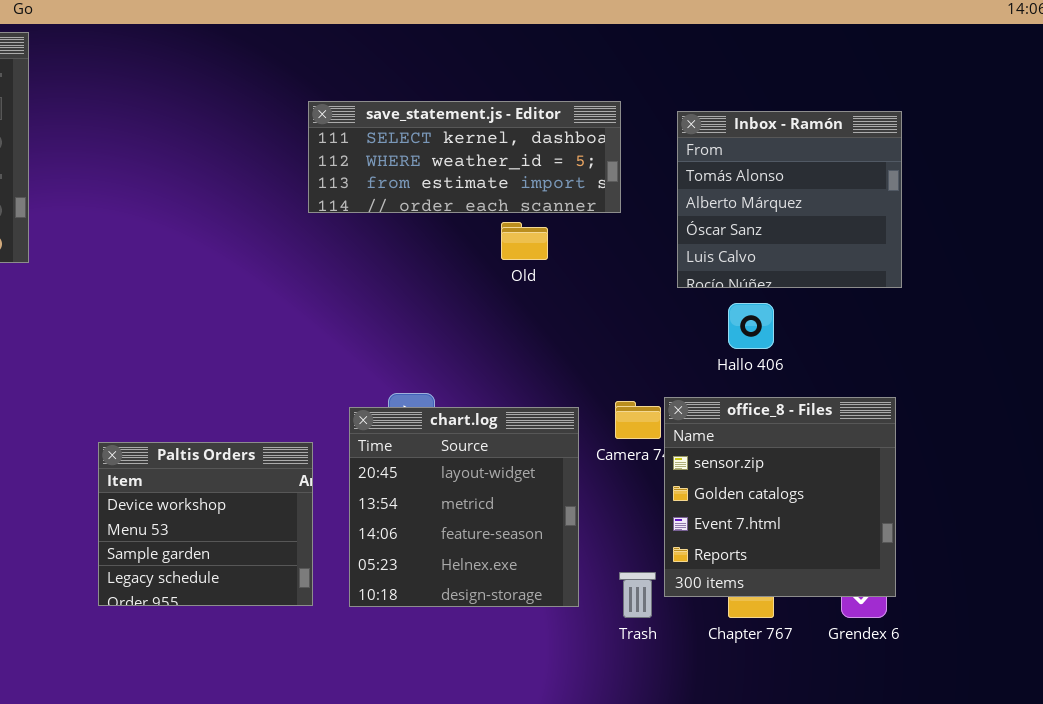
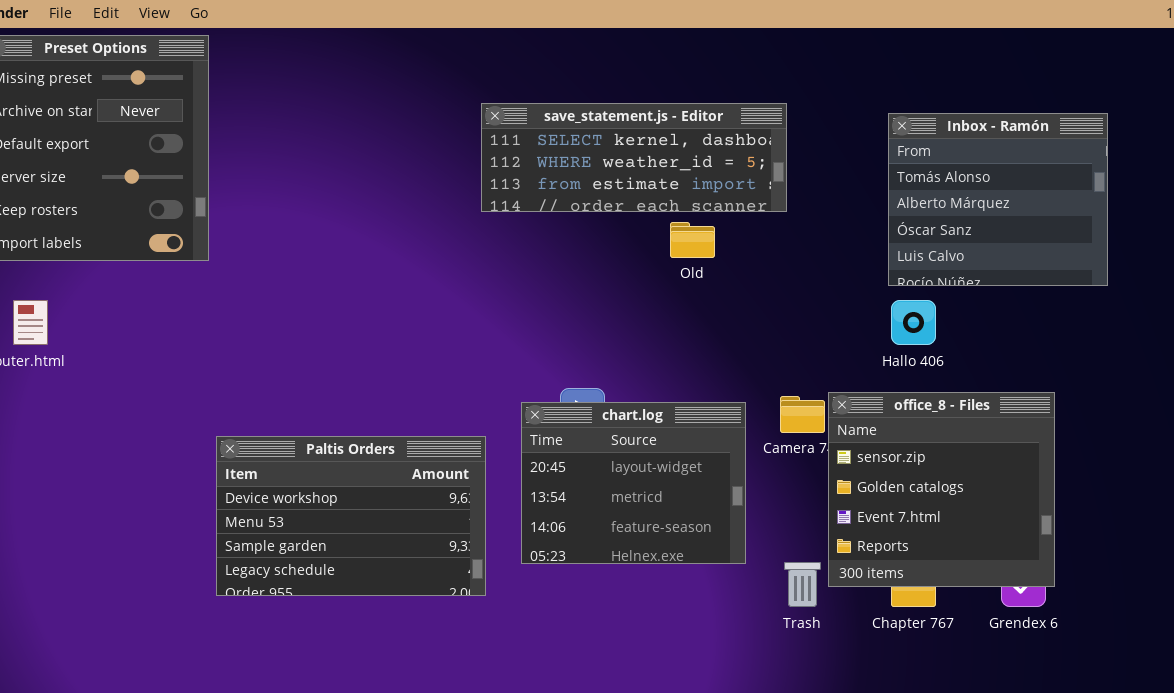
Inbox - Ramón: [677,111,902,288] -> [888,113,1108,286], moved
chart.log: [349,407,579,607] -> [521,402,746,564], resized
Paltis Orders: [98,442,313,606] -> [216,436,486,596], resized

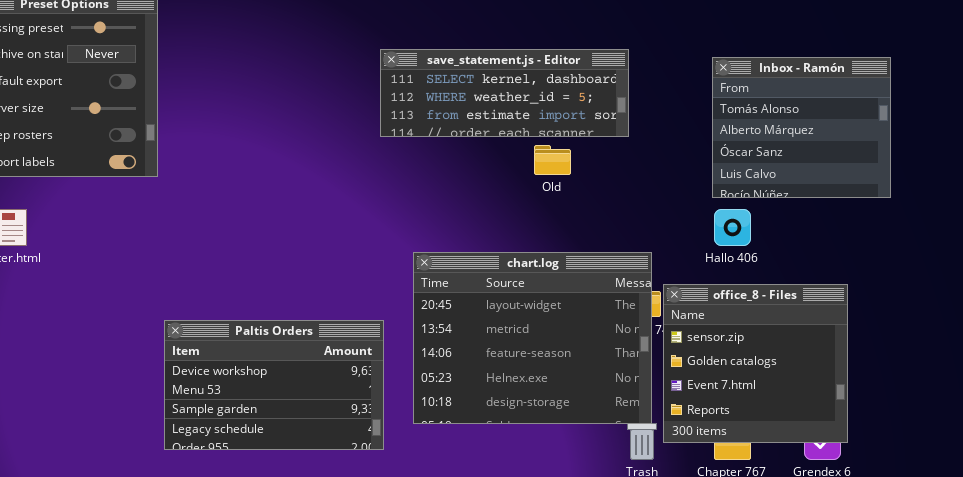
chart.log: [521,402,746,564] -> [413,252,652,424], resized

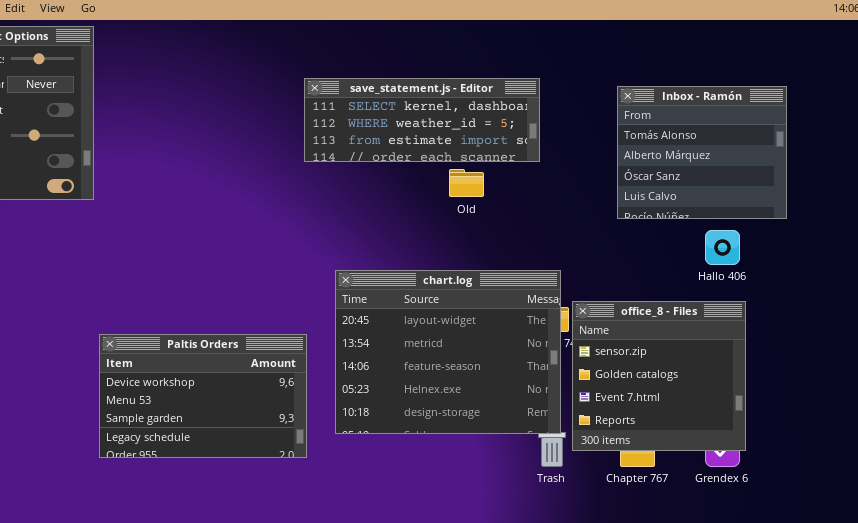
Hallo 406: [714,209,751,246] -> [705,230,740,265], moved

